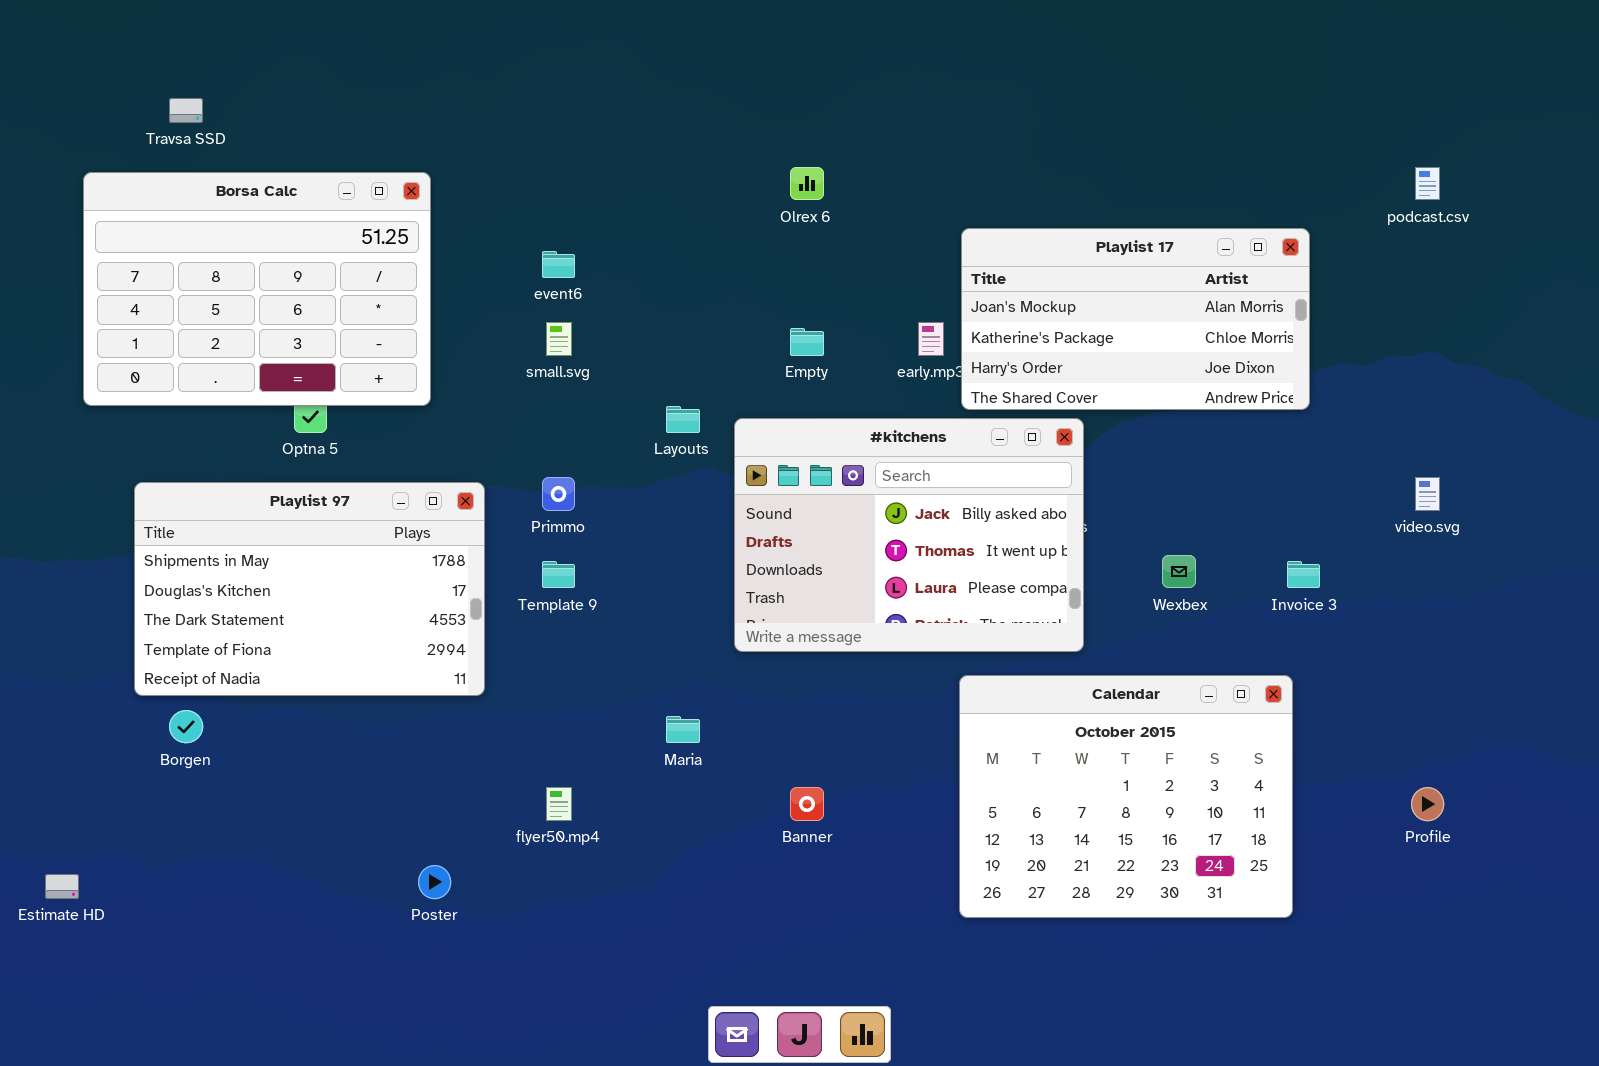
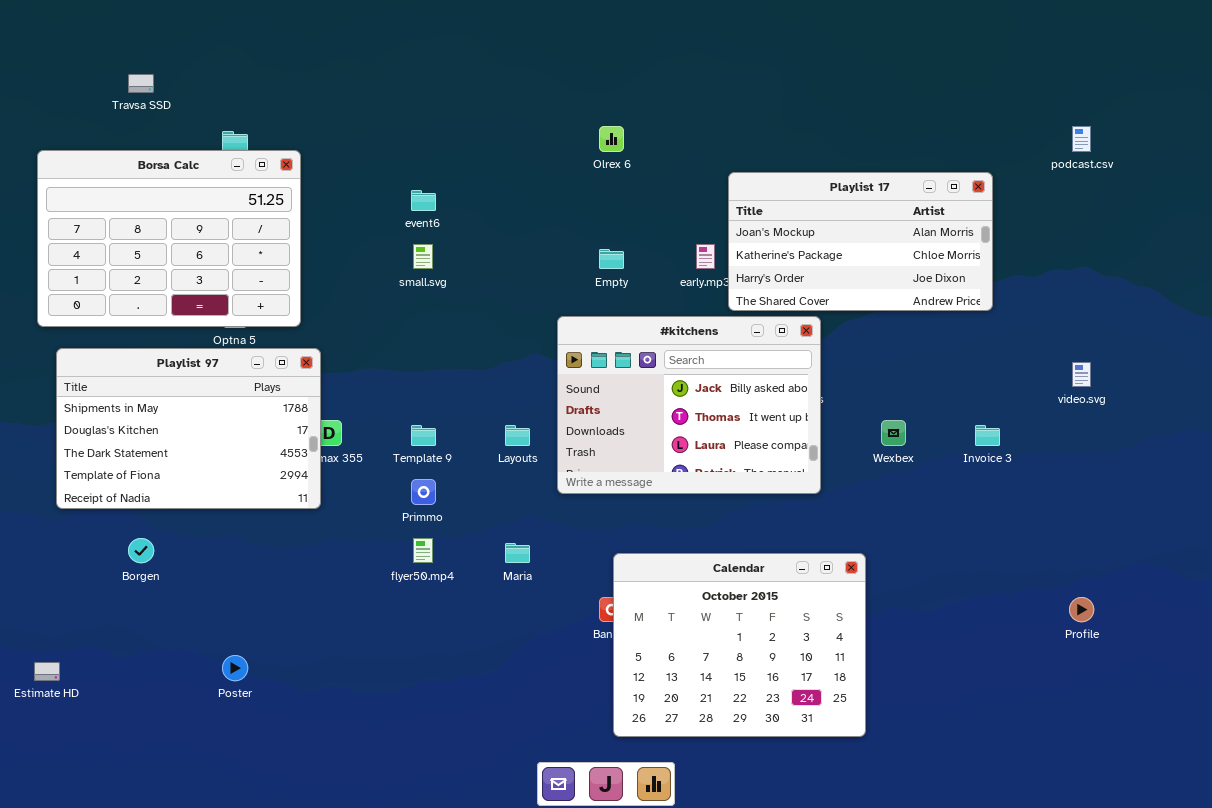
Borsa Calc: [83,172,431,406] -> [37,150,301,327], moved
Layouts: [666,406,700,433] -> [505,425,530,446], moved
Primmo: [542,477,575,511] -> [411,479,436,505], moved
Playlist 97: [134,482,485,696] -> [56,348,321,509], moved
Calendar: [959,675,1293,918] -> [613,553,866,737], moved
flyer50.mp4: [546,787,572,821] -> [413,538,433,563], moved
Poster: [418,865,451,899] -> [222,655,248,681], moved

